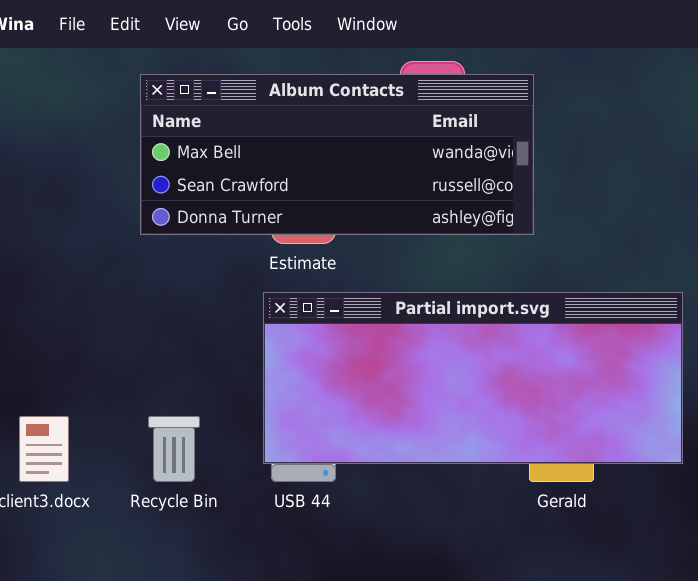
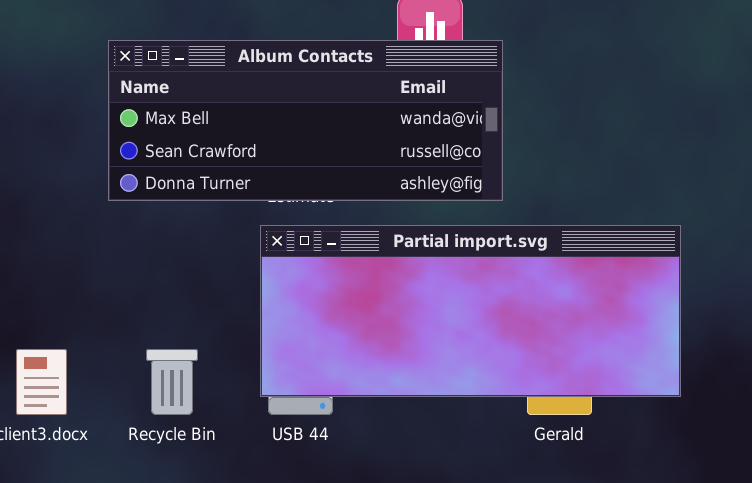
Album Contacts: [140,74,534,235] -> [108,40,503,201], moved

